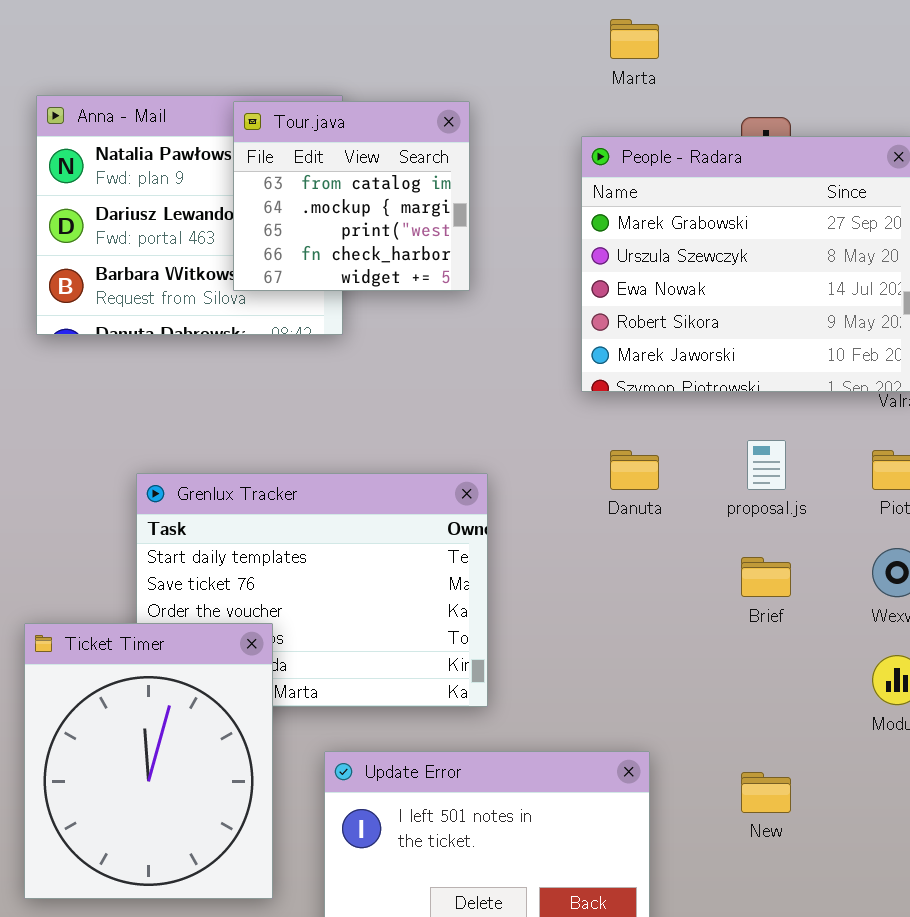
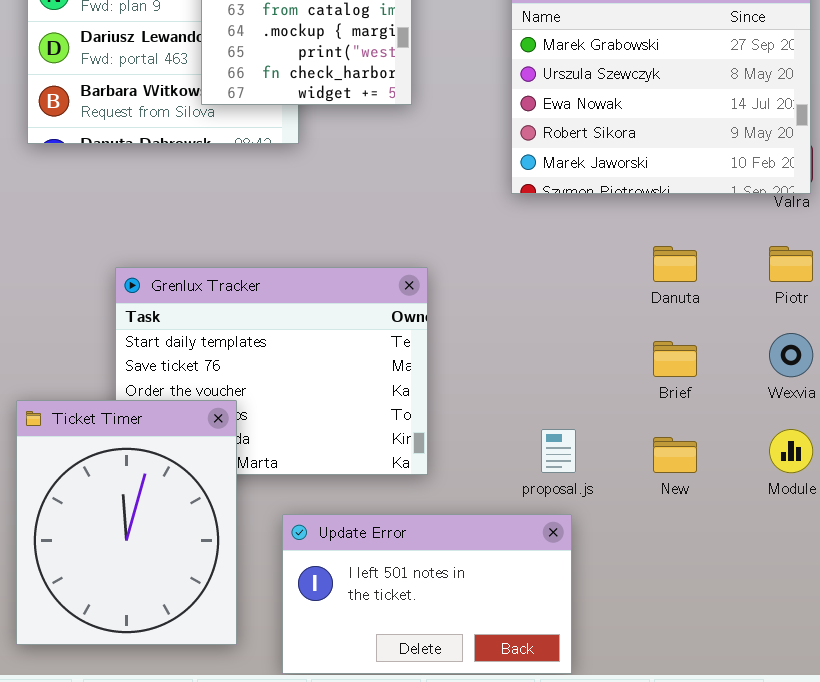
proposal.js: [747,440,786,490] -> [541,429,576,473], moved
Danuta: [610,450,659,490] -> [653,246,697,282], moved
New: [741,772,791,813] -> [653,437,697,473], moved

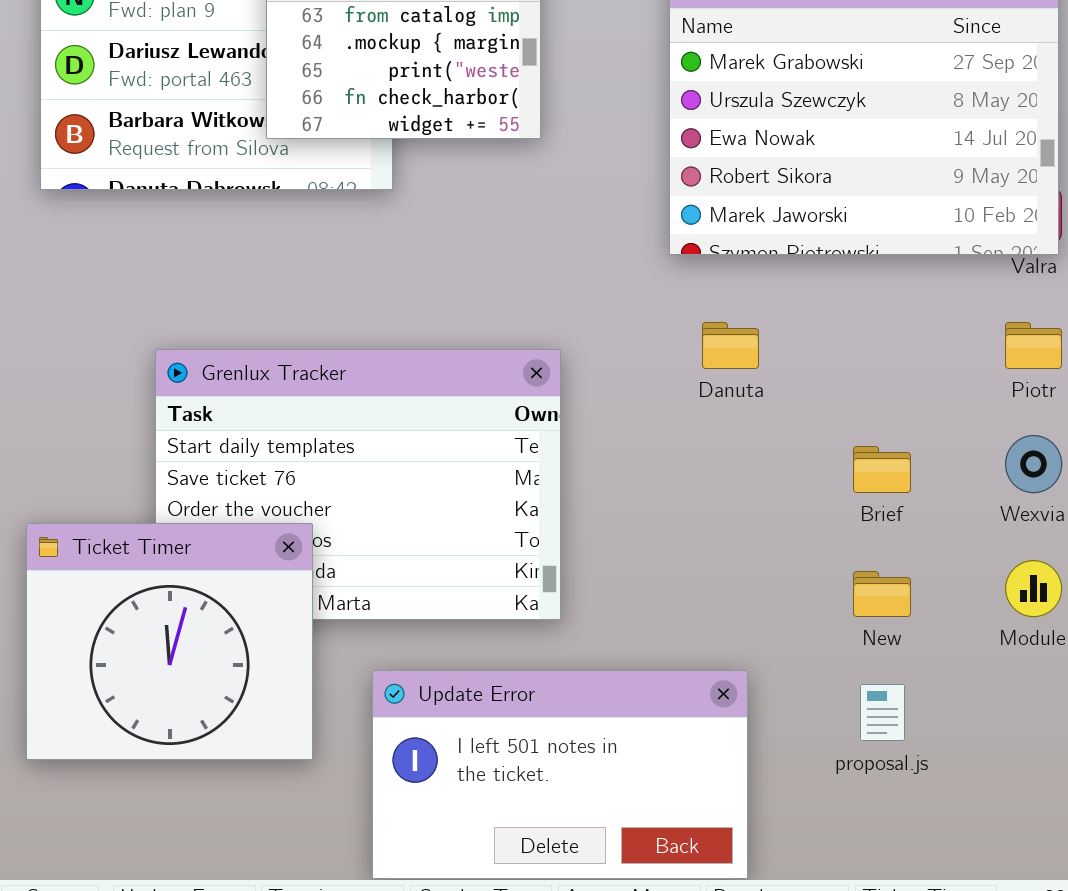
Danuta: [653,246,697,282] -> [702,322,759,369], moved
Ticket Timer: [16,400,237,645] -> [26,523,313,760], resized
proposal.js: [541,429,576,473] -> [860,684,905,741], moved

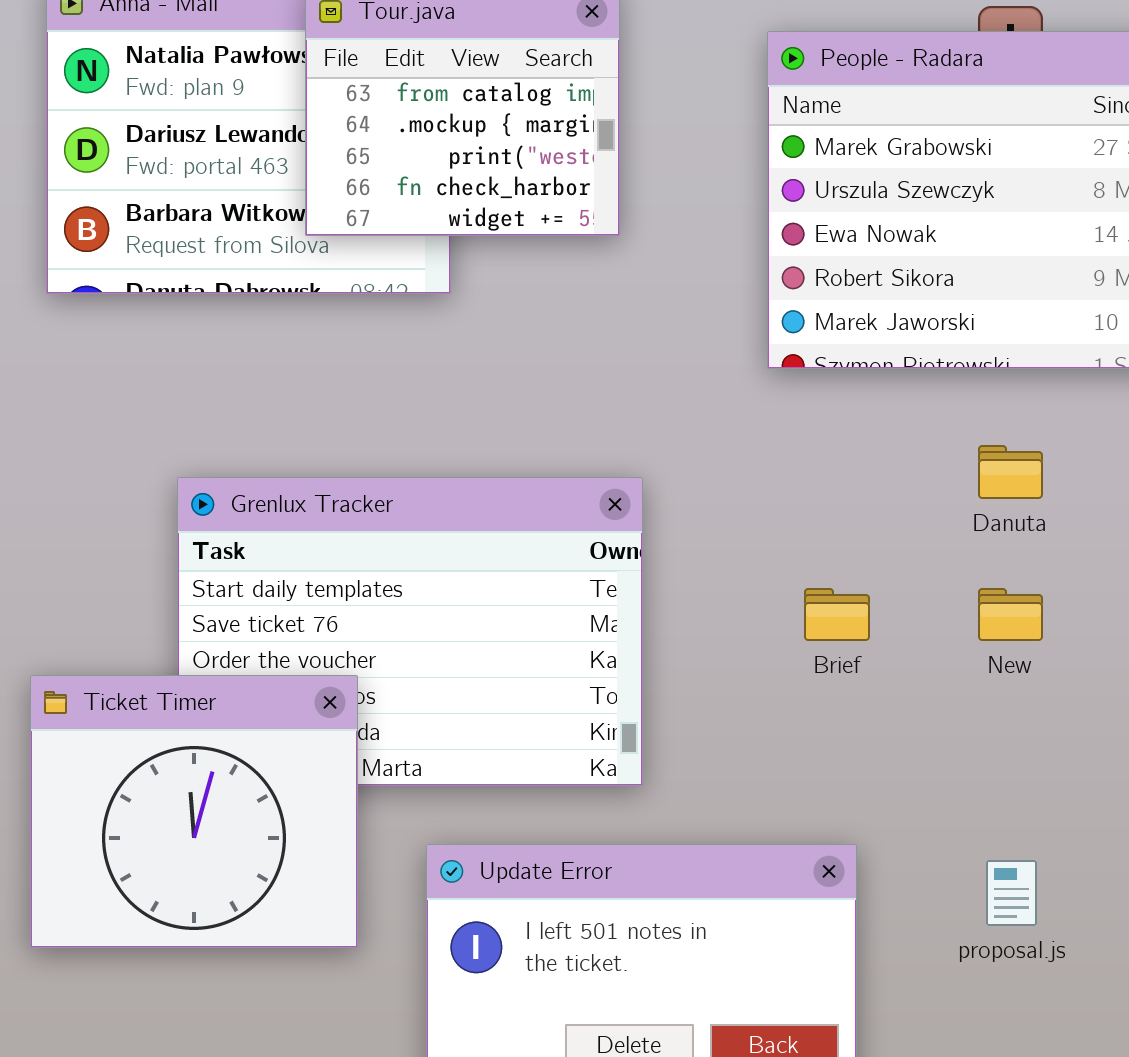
Danuta: [702,322,759,369] -> [978,445,1043,499], moved
Brief: [853,446,911,493] -> [804,588,870,641], moved
New: [853,571,911,617] -> [978,588,1043,641], moved

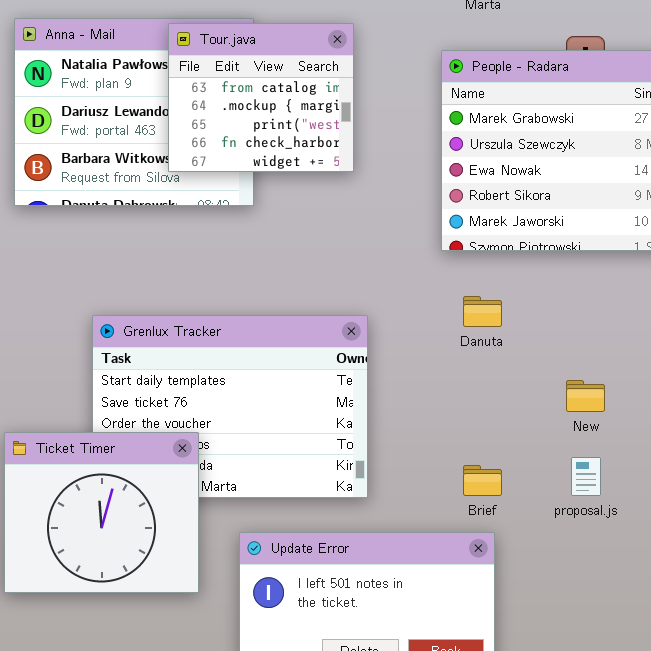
Danuta: [978,445,1043,499] -> [463,296,502,327], moved
Brief: [804,588,870,641] -> [463,465,502,496], moved
proposal.js: [986,860,1037,926] -> [571,457,601,496], moved

